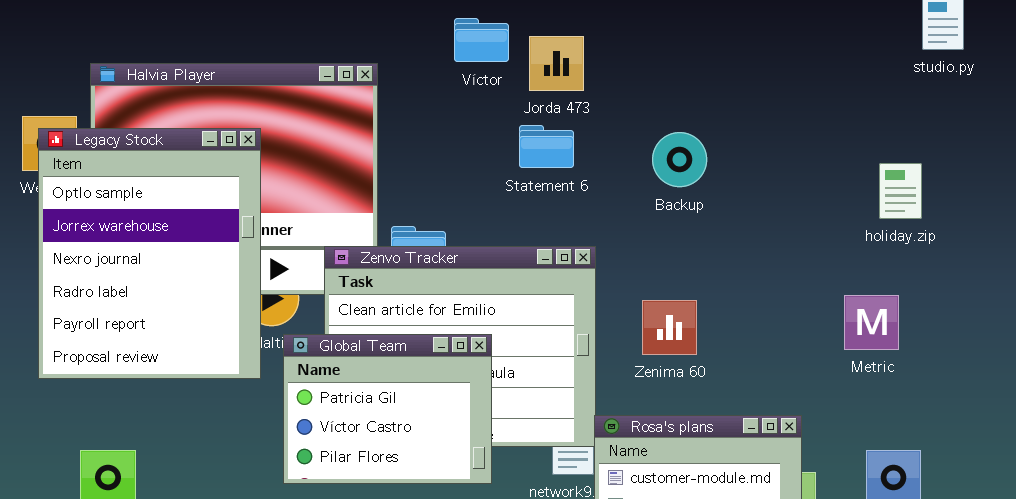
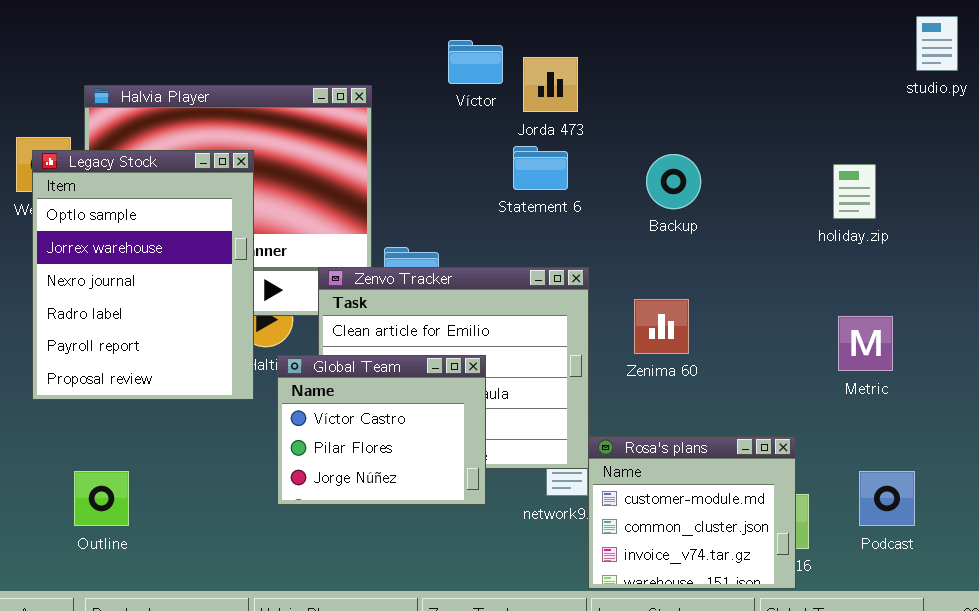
holiday.zip: [879,163,922,219] -> [833,164,876,219], moved
Zenima 60: [642,300,697,355] -> [634,299,689,354], moved
Global Team: [283,334,492,484] -> [277,355,486,505], scrolled down 1 row

